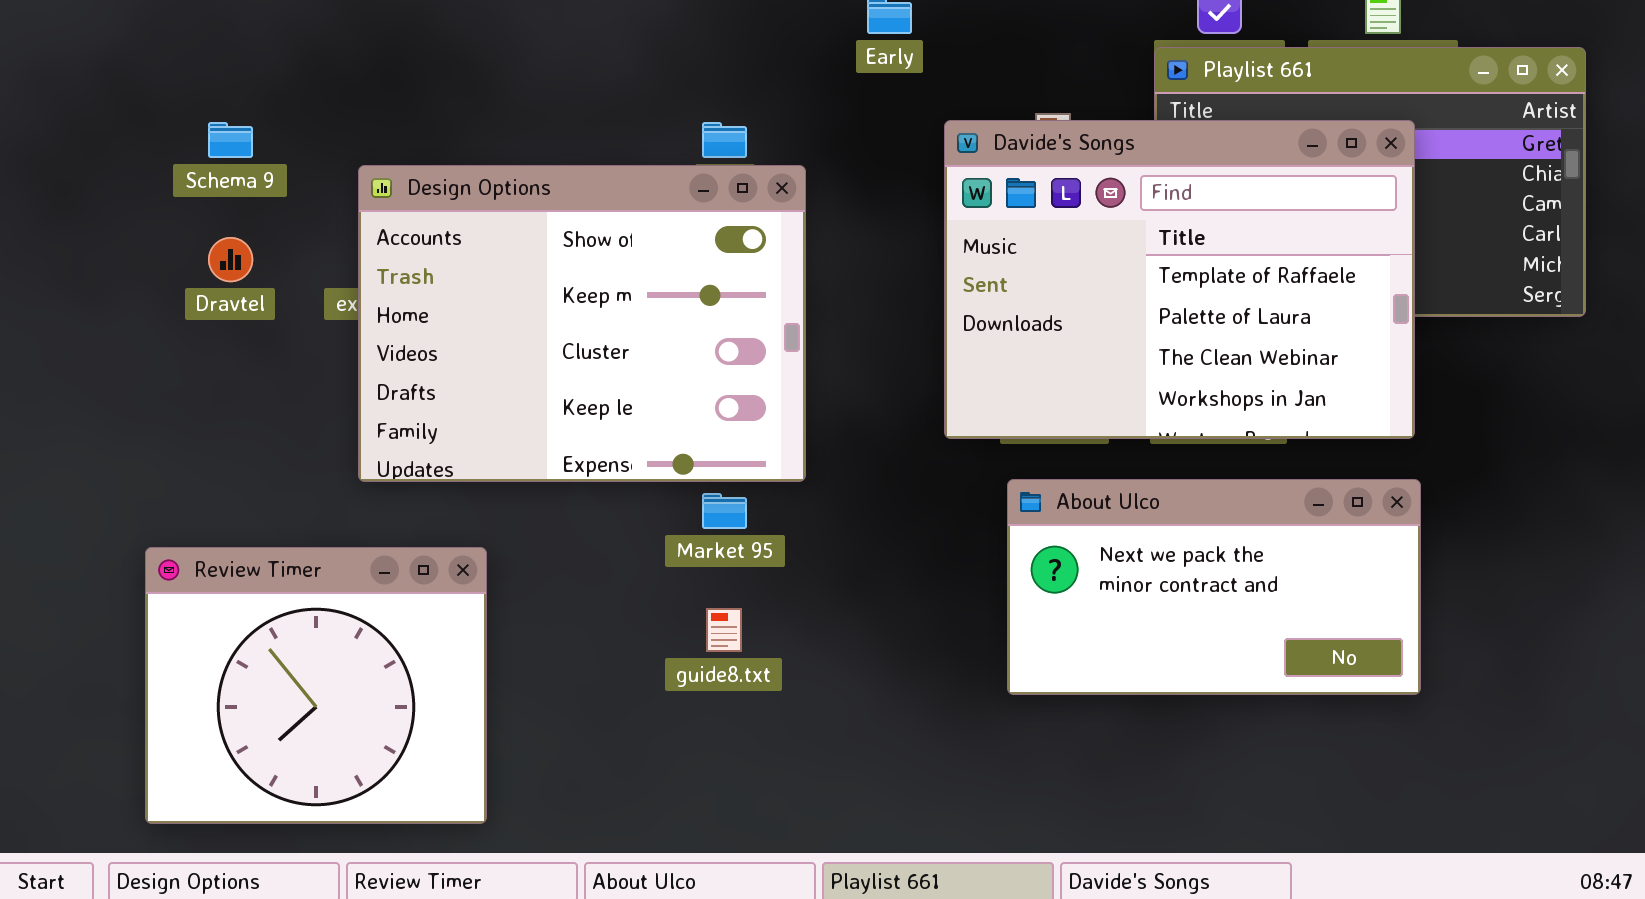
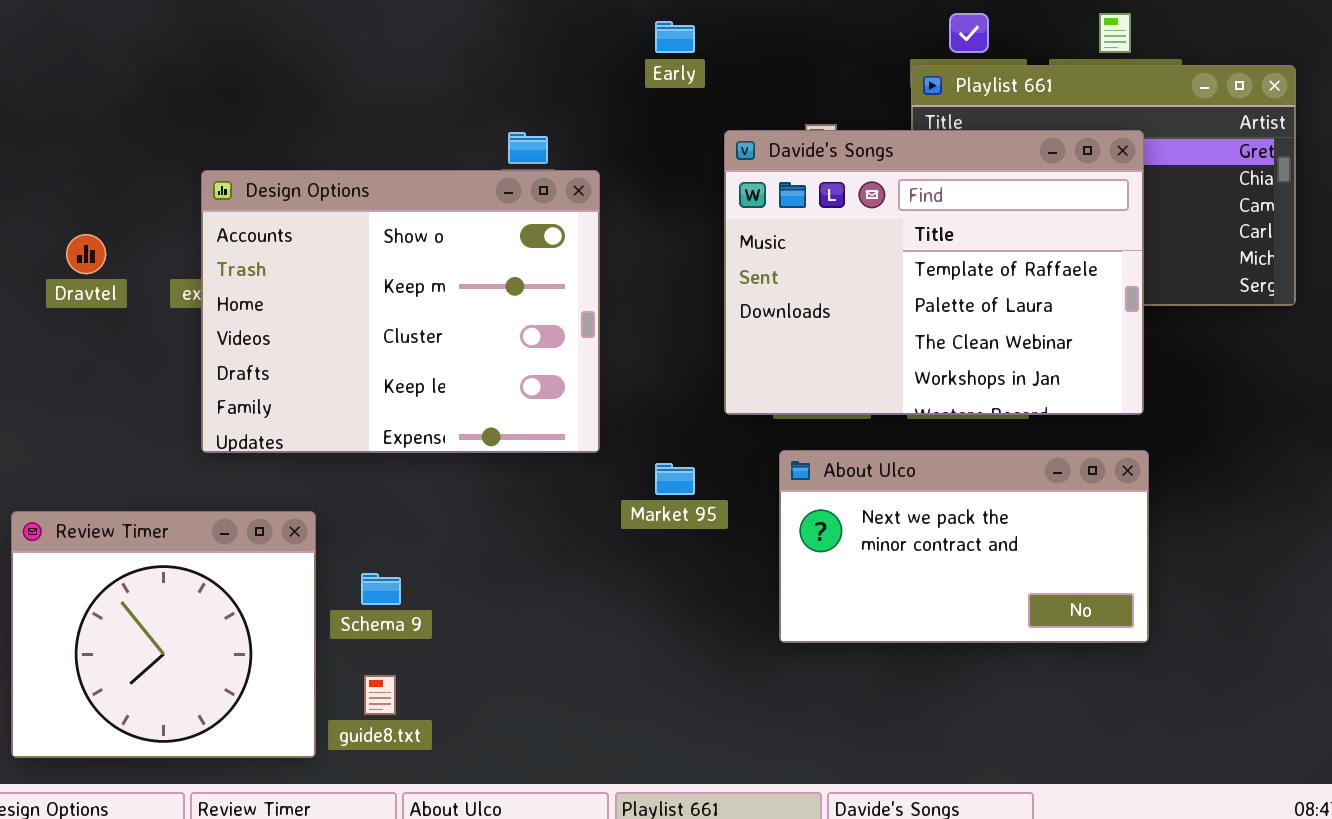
Schema 9: [208,122,253,158] -> [361,573,401,605], moved
Market 95: [702,493,747,529] -> [655,463,695,495], moved
guide8.txt: [706,608,742,652] -> [364,675,396,715], moved

